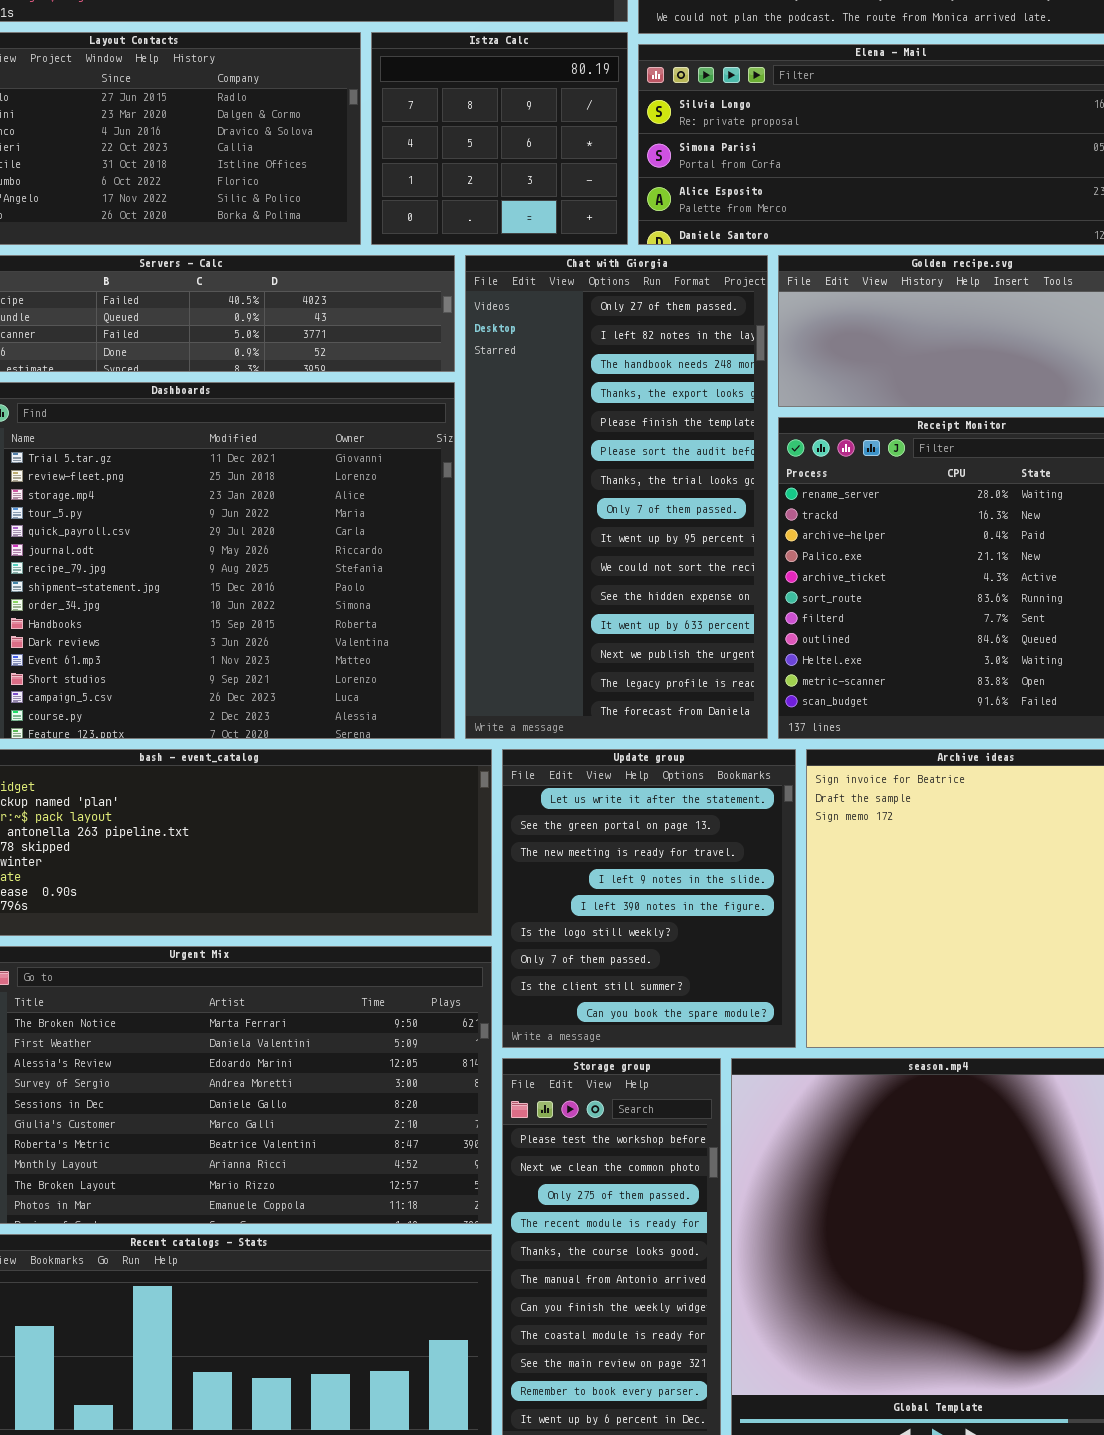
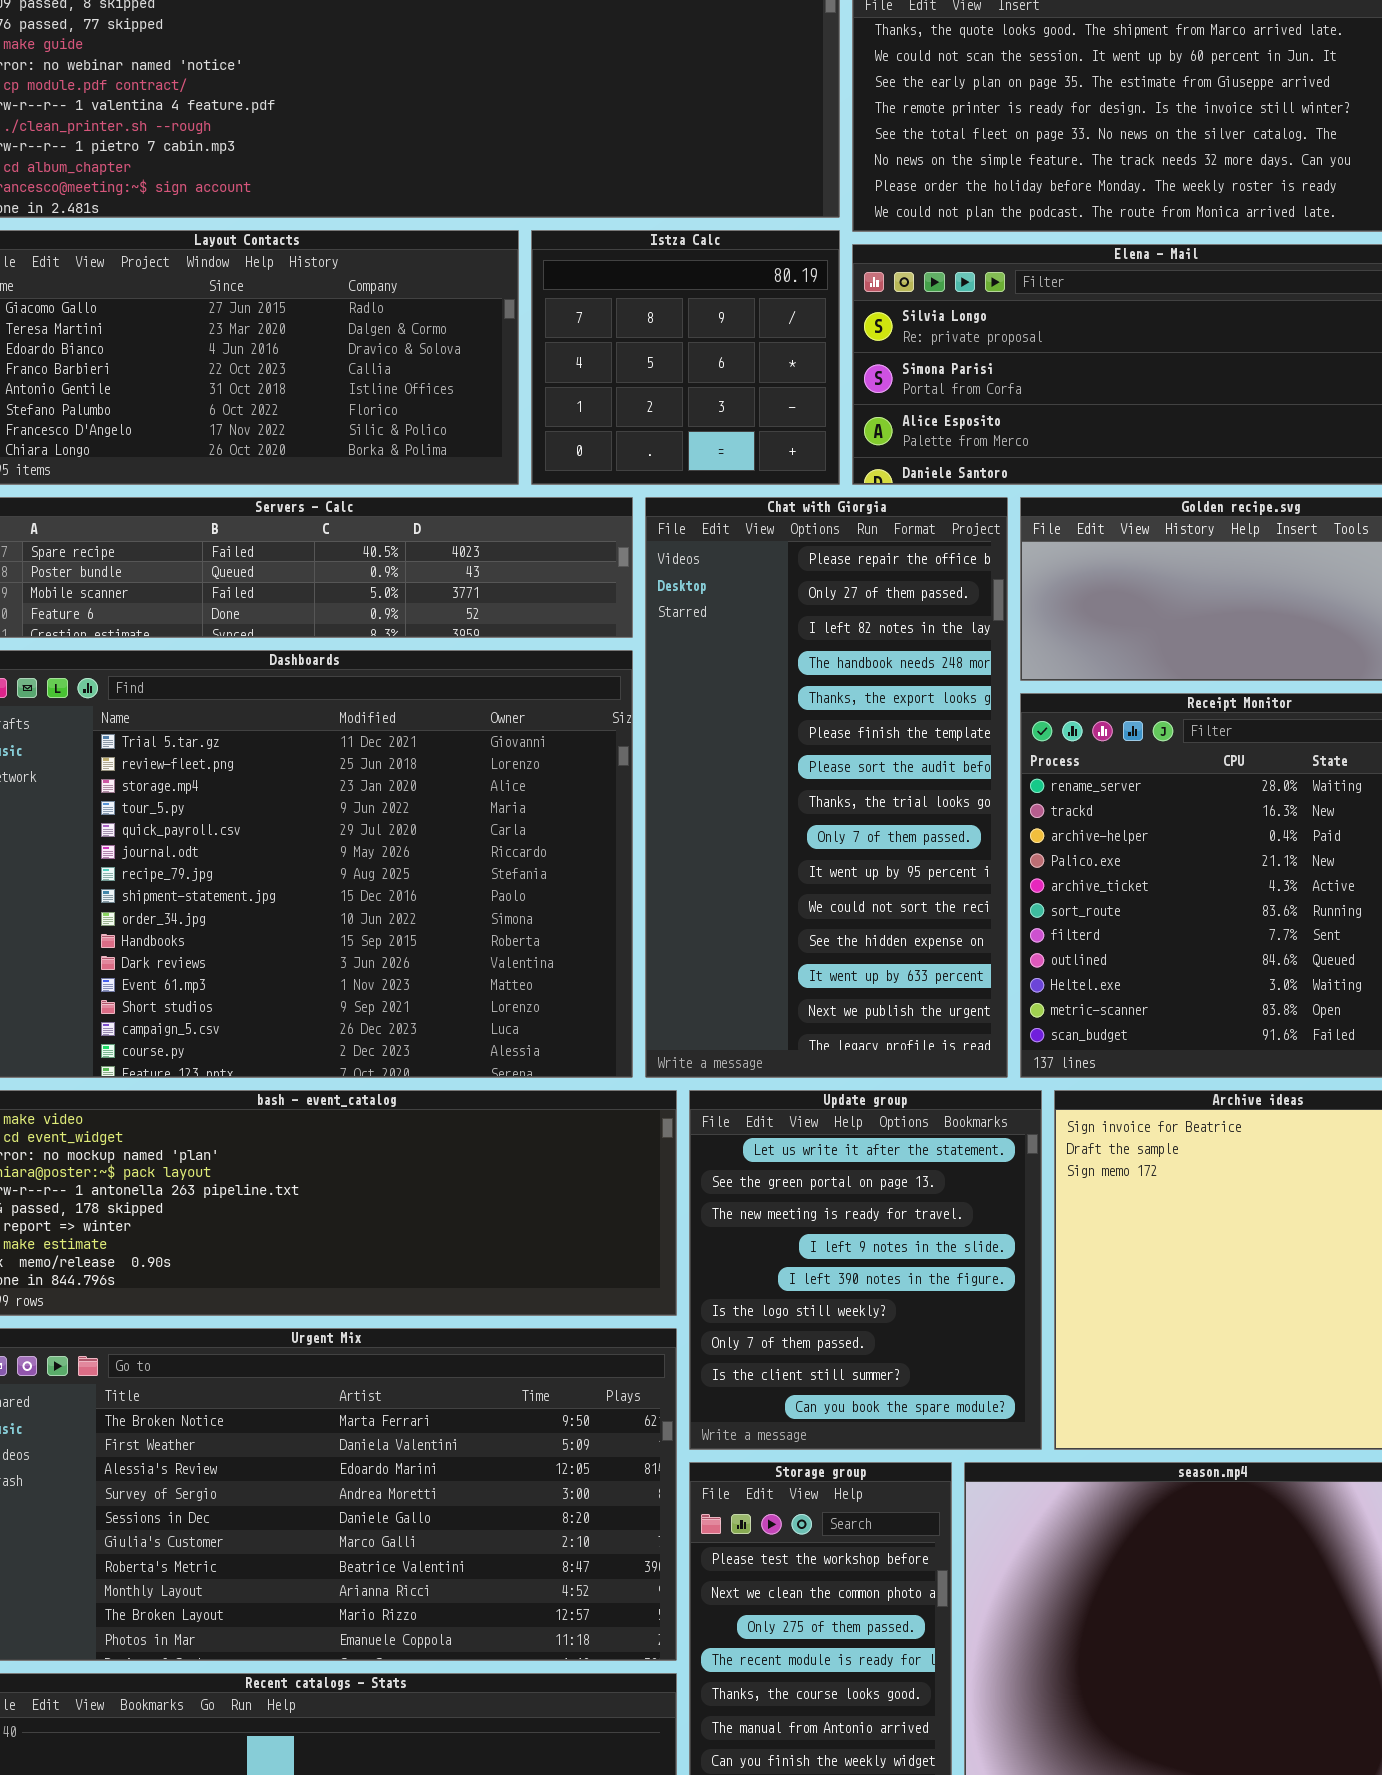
Chat with Giorgia: [465,255,768,739] -> [645,497,1008,1078], scrolled up 1 row

